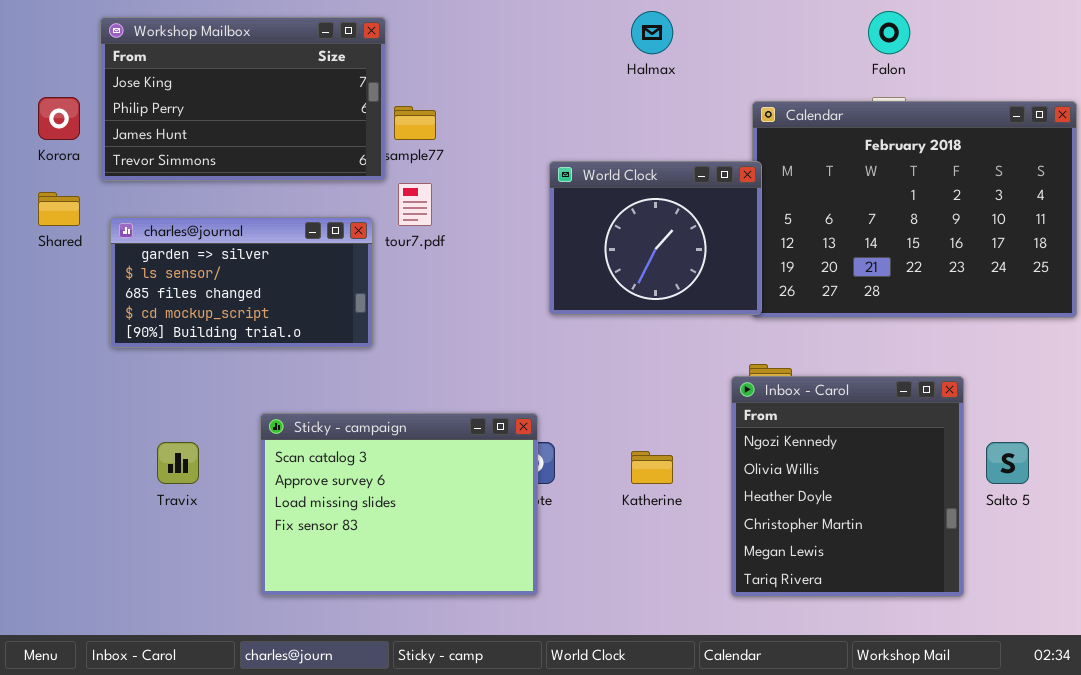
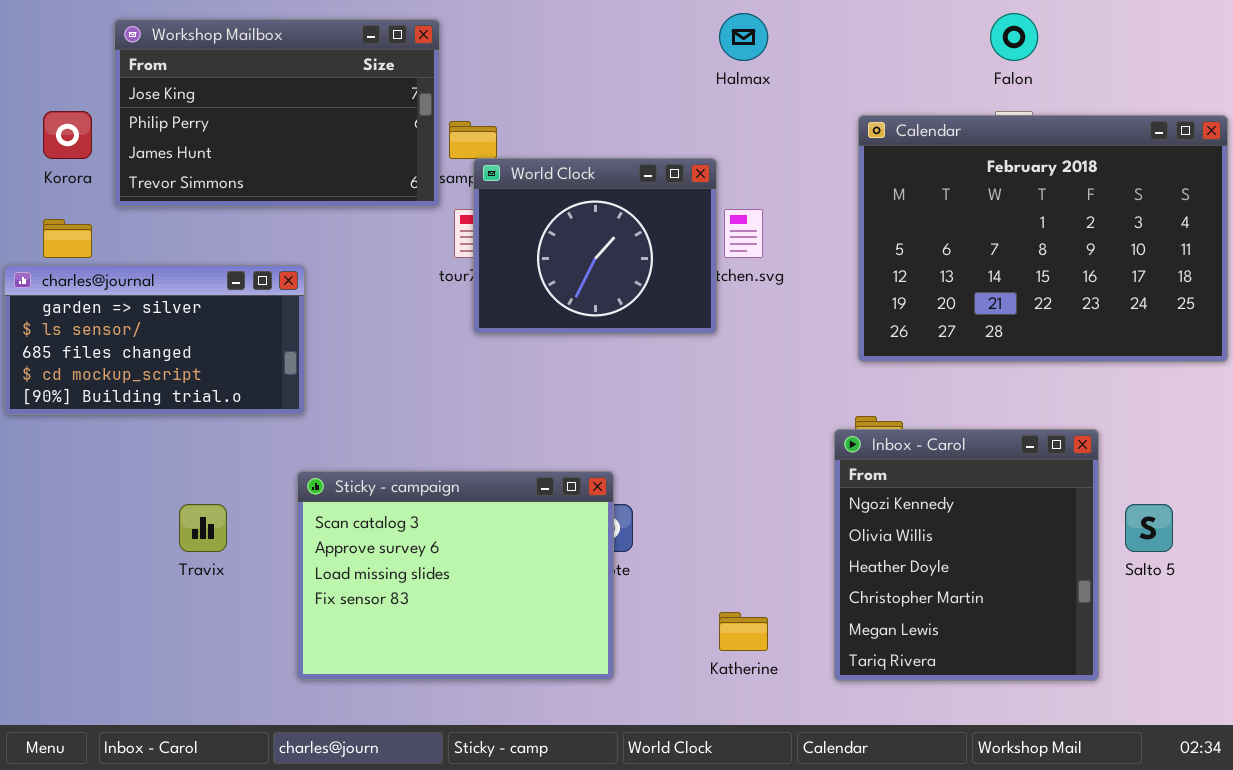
World Clock: [549,161,762,315] -> [473,158,717,334], moved
charles@journal: [110,217,373,348] -> [4,265,305,415], moved
Katherine: [631,451,673,484] -> [719,612,768,651], moved

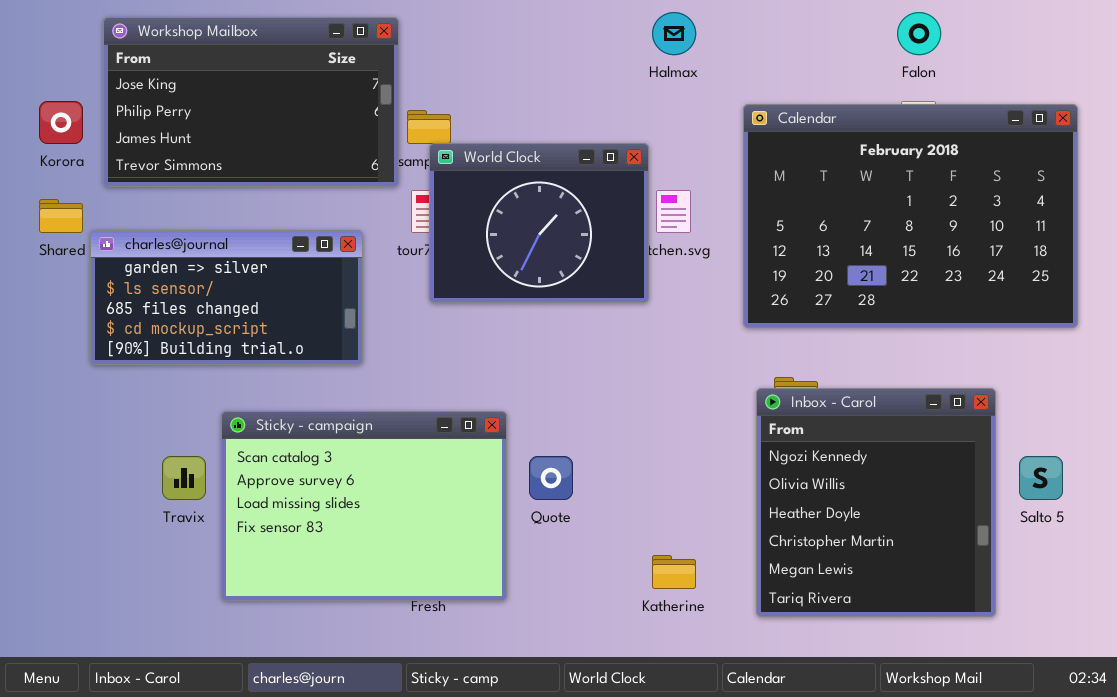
Calendar: [858,115,1228,362] -> [743,104,1078,328], moved
charles@journal: [4,265,305,415] -> [90,230,363,365], moved
Sticky - campaign: [297,471,614,680] -> [221,411,507,601], moved

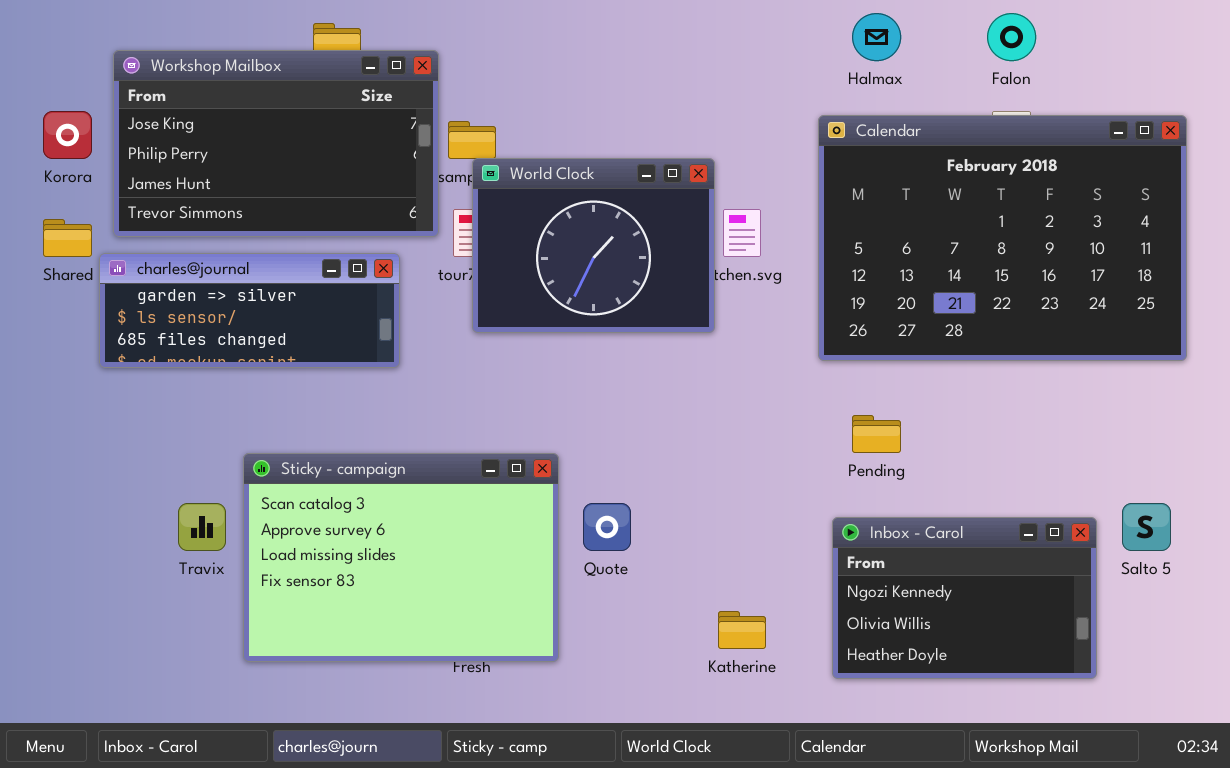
Halmax: [652,12,696,55] -> [852,13,901,61], moved
Workshop Mailbox: [103,17,399,187] -> [113,50,439,237], moved
charles@journal: [90,230,363,365] -> [99,253,400,368], resized
Inbox - Carol: [756,388,996,617] -> [832,517,1097,679], resized

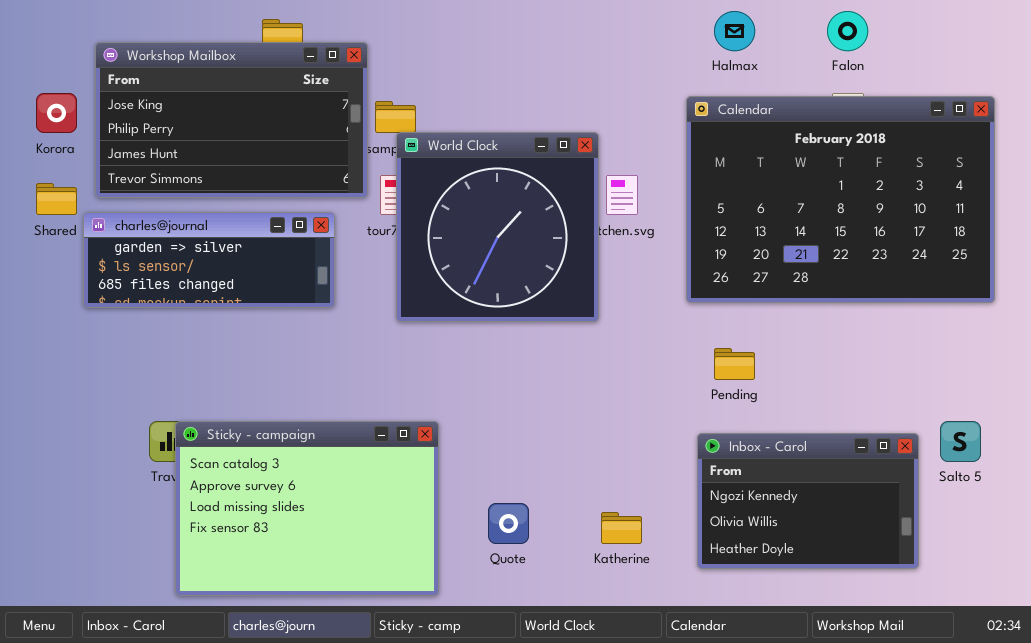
World Clock: [472,158,715,333] -> [396,132,599,322], resized
Sticky - campaign: [243,453,559,662] -> [175,421,439,596], moved
Quote: [583,503,631,551] -> [488,503,529,544], moved

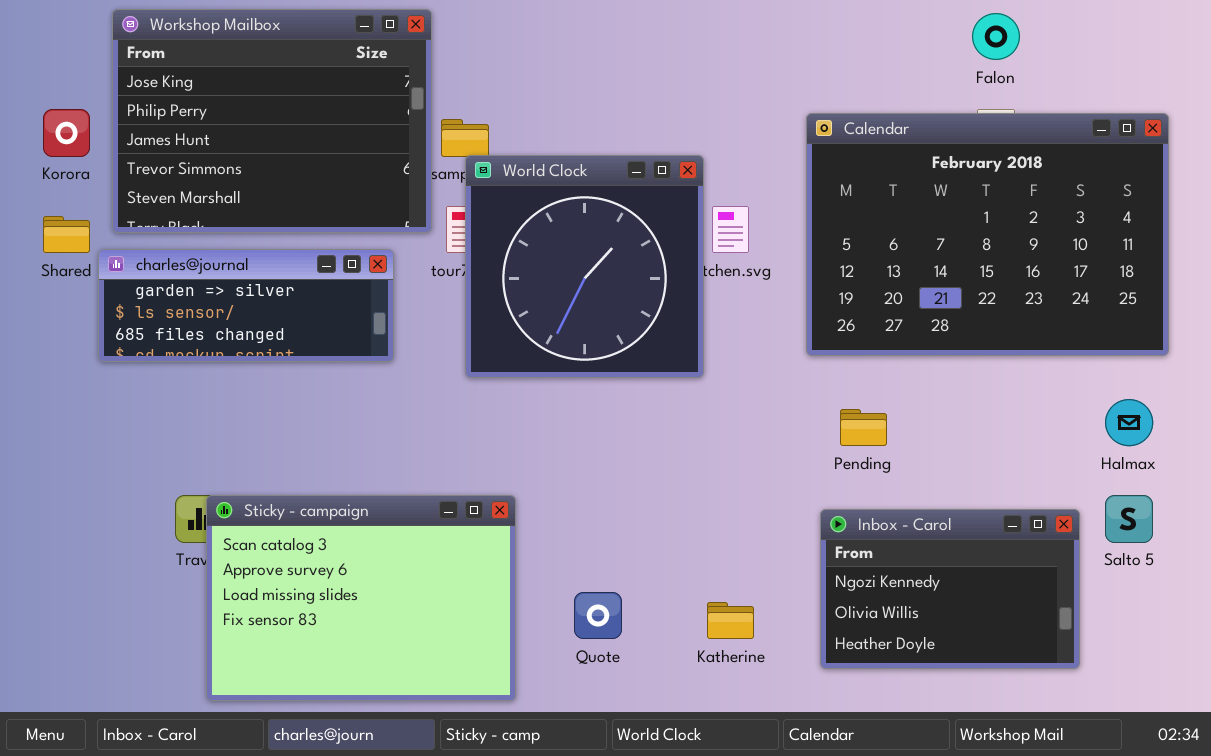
Halmax: [714,11,755,51] -> [1105,399,1153,446], moved
Workshop Mailbox: [95,42,368,198] -> [112,9,432,233], resized

